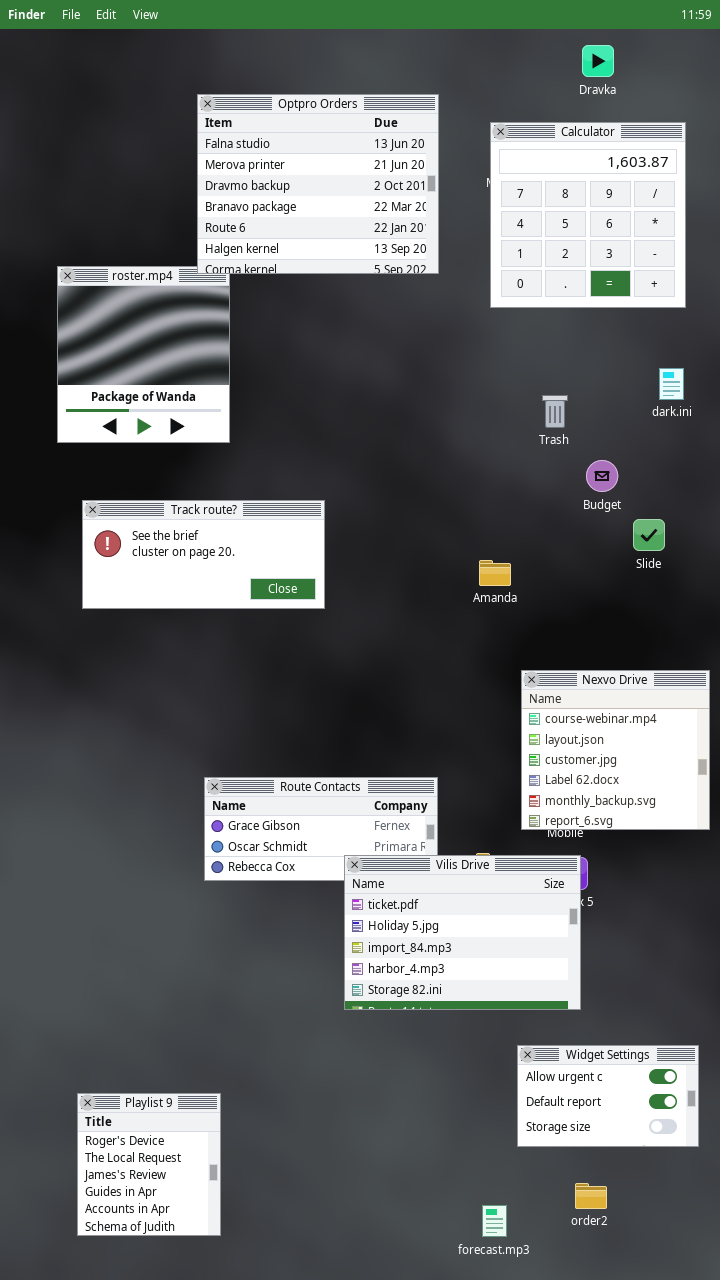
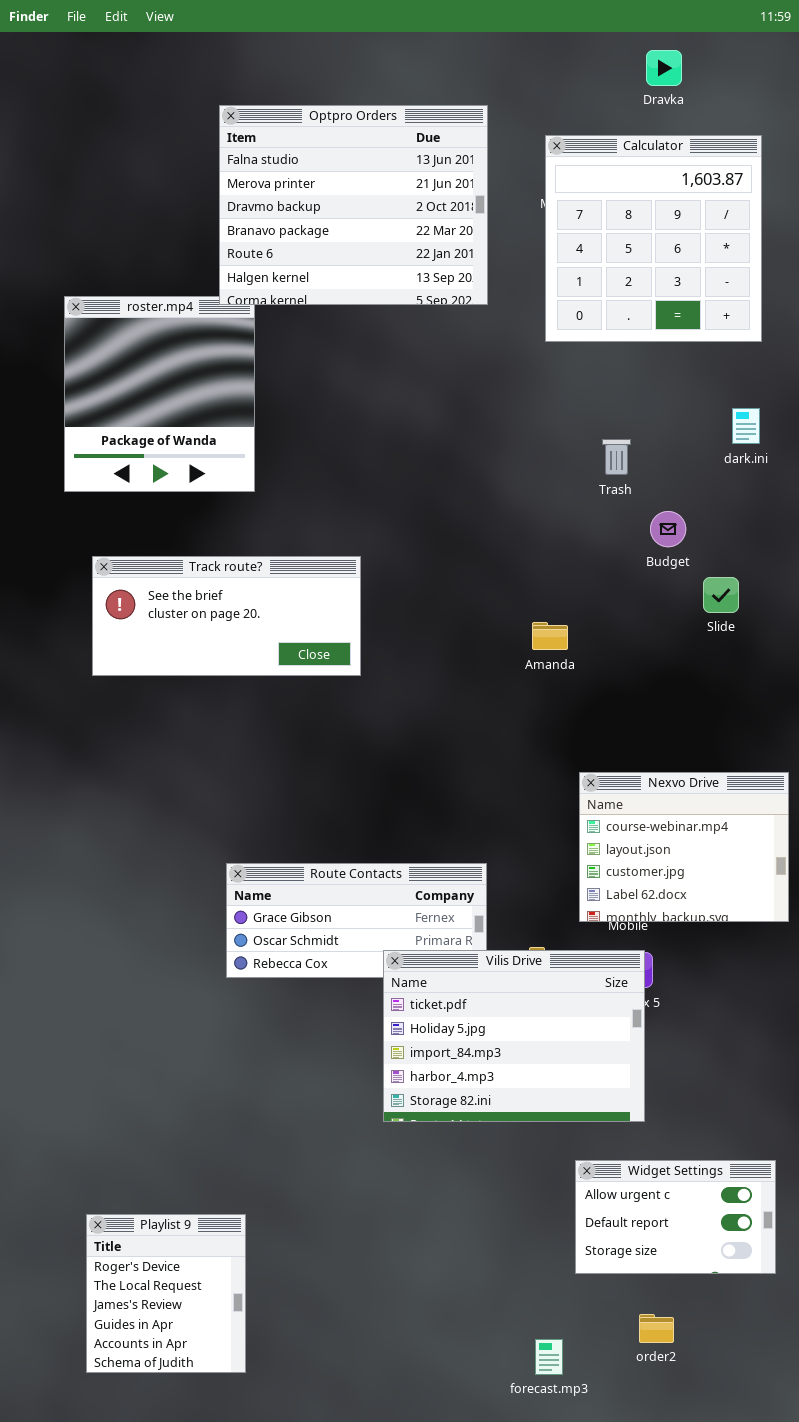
Nexvo Drive: [521,670,710,830] -> [579,772,789,922], resized

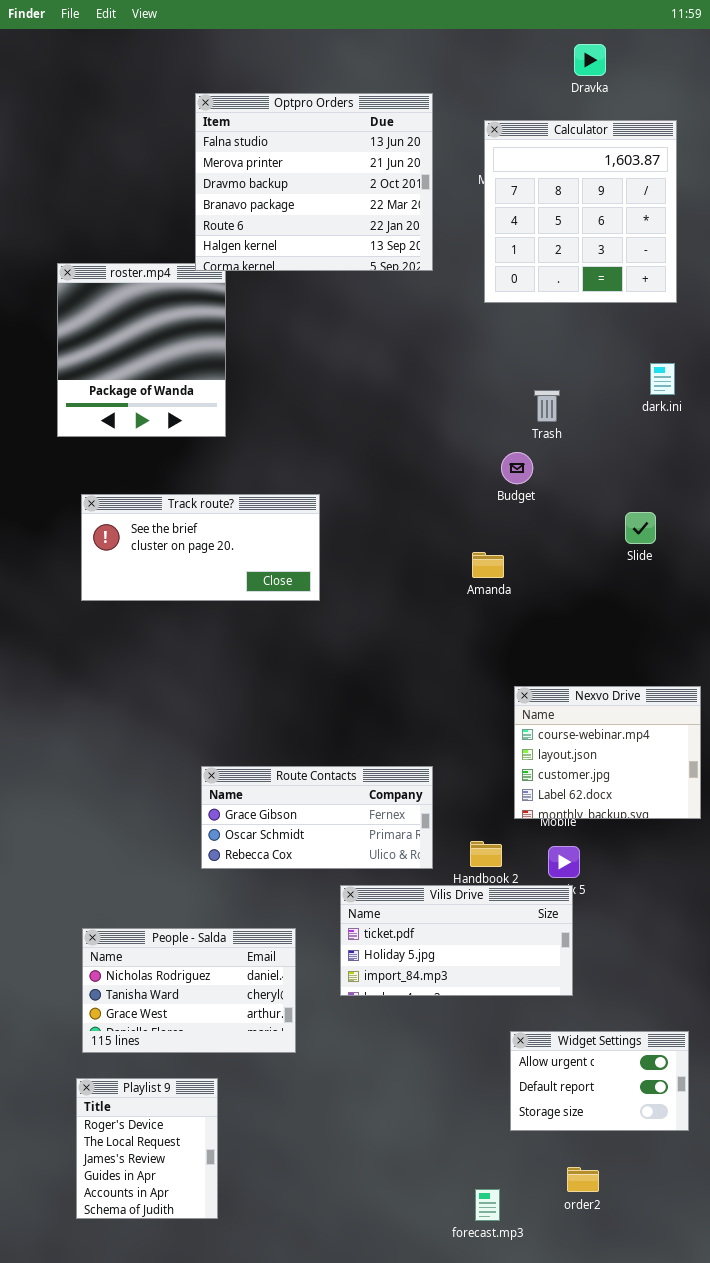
Budget: [650,511,686,547] -> [501,452,533,484], moved
Vilis Drive: [383,950,645,1122] -> [340,885,573,996], resized
People - Salda: none -> [82,928,296,1053], opened

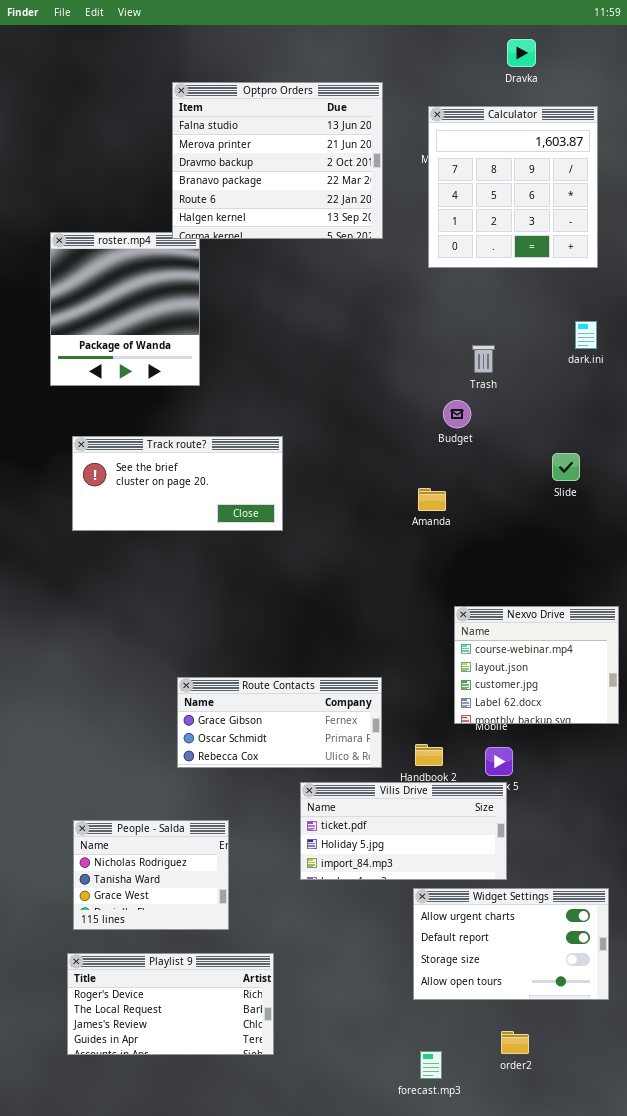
People - Salda: [82,928,296,1053] -> [73,820,229,930], resized
Widget Settings: [510,1031,689,1131] -> [413,888,609,1000], resized
Playlist 9: [76,1078,218,1219] -> [67,953,274,1055], resized

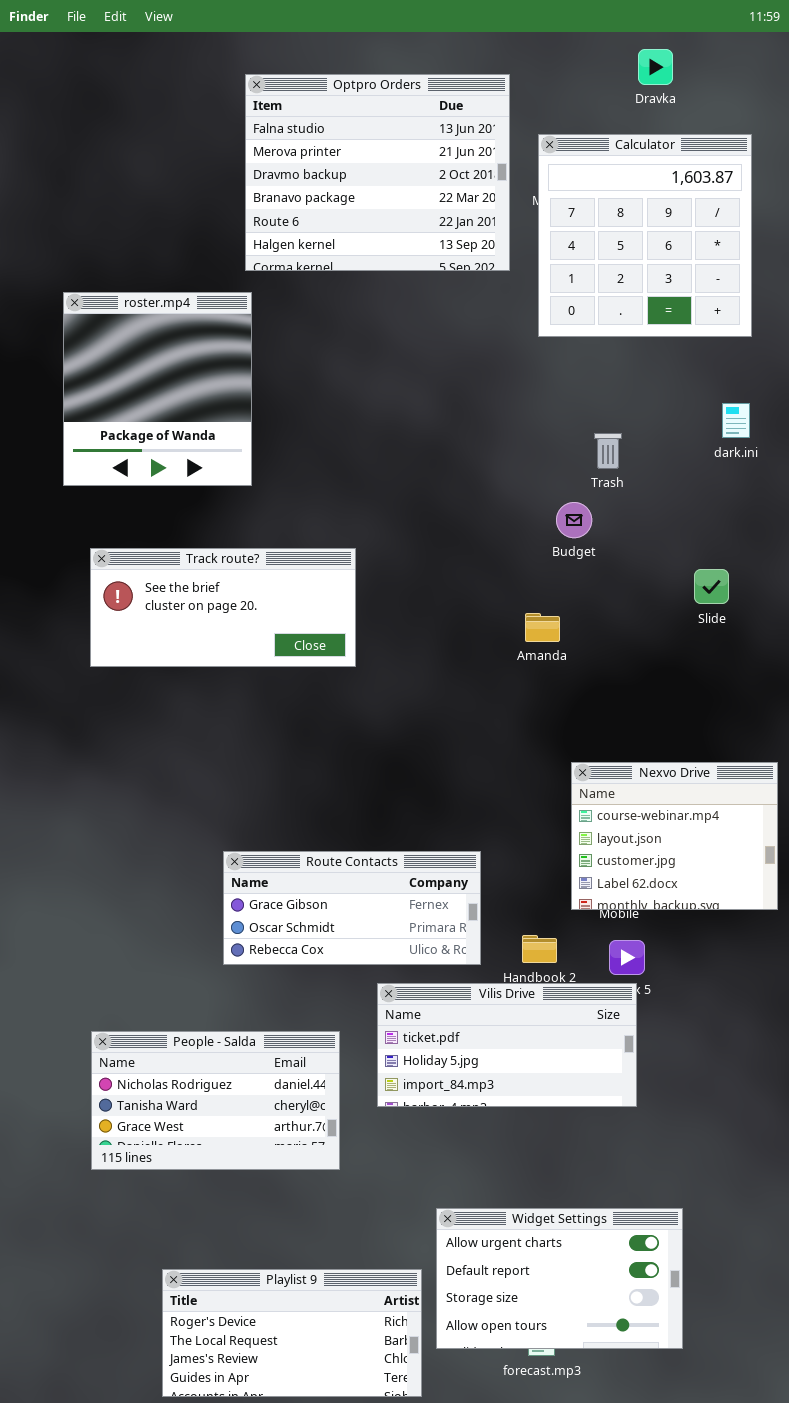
Optpro Orders: [172,82,383,239] -> [245,74,510,271], moved
People - Salda: [73,820,229,930] -> [91,1031,340,1170], resized
Widget Settings: [413,888,609,1000] -> [436,1208,683,1349], moved
Playlist 9: [67,953,274,1055] -> [162,1269,422,1397], moved

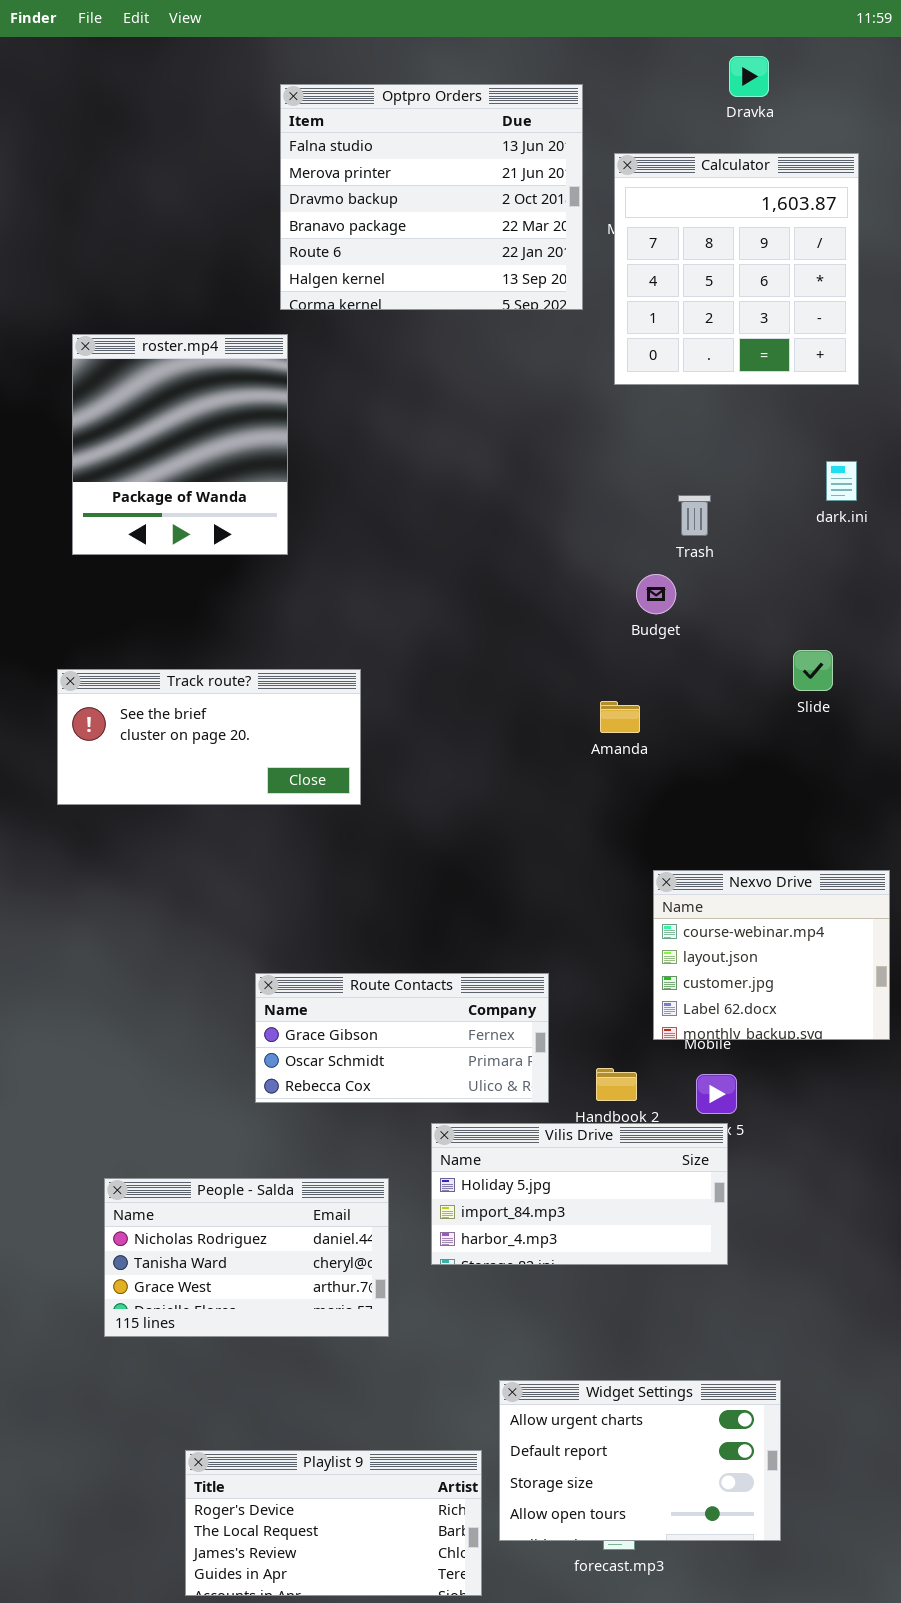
Track route?: [90,548,356,667] -> [57,669,361,805], moved
Vilis Drive: [377,983,637,1107] -> [431,1123,728,1265], scrolled down 1 row

